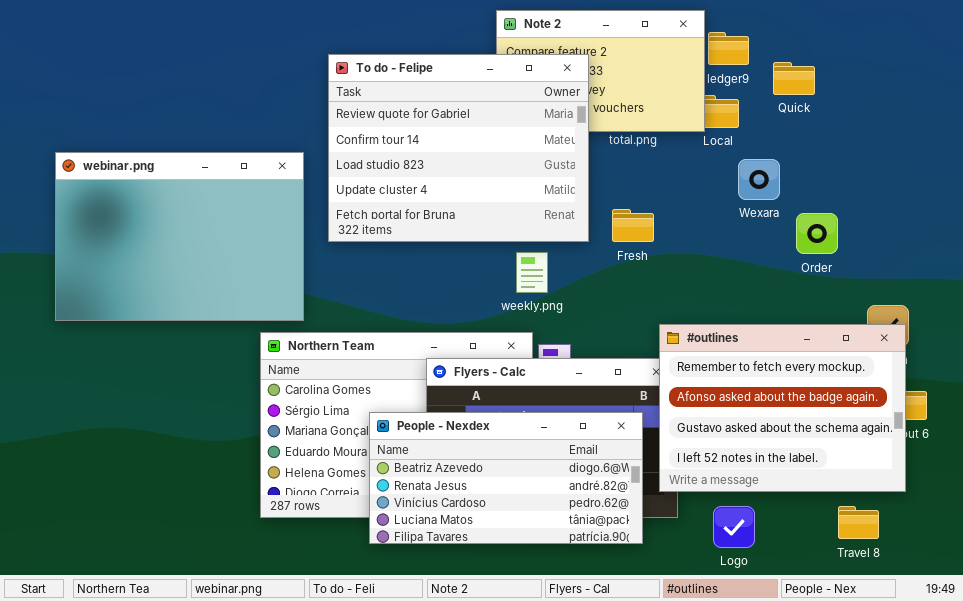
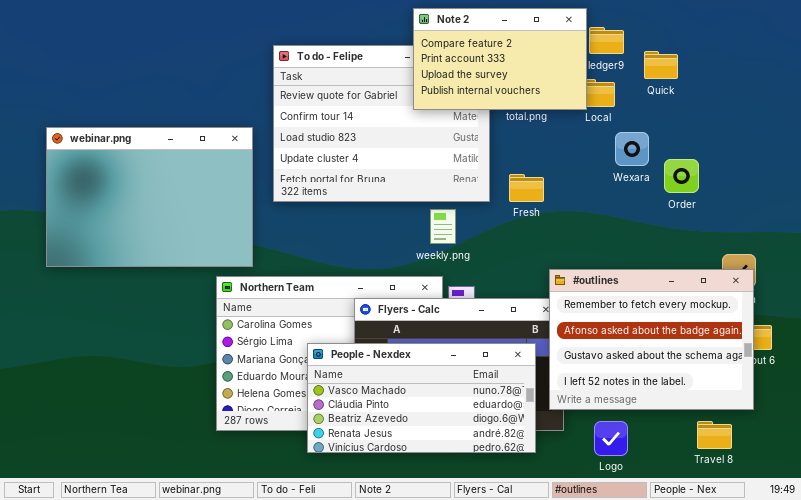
Note 2: [496,10,705,132] -> [413,8,587,110], raised
Order: [796,213,838,254] -> [664,159,699,193], moved
People - Nexdex: [369,412,643,544] -> [307,343,536,453], scrolled up 2 rows

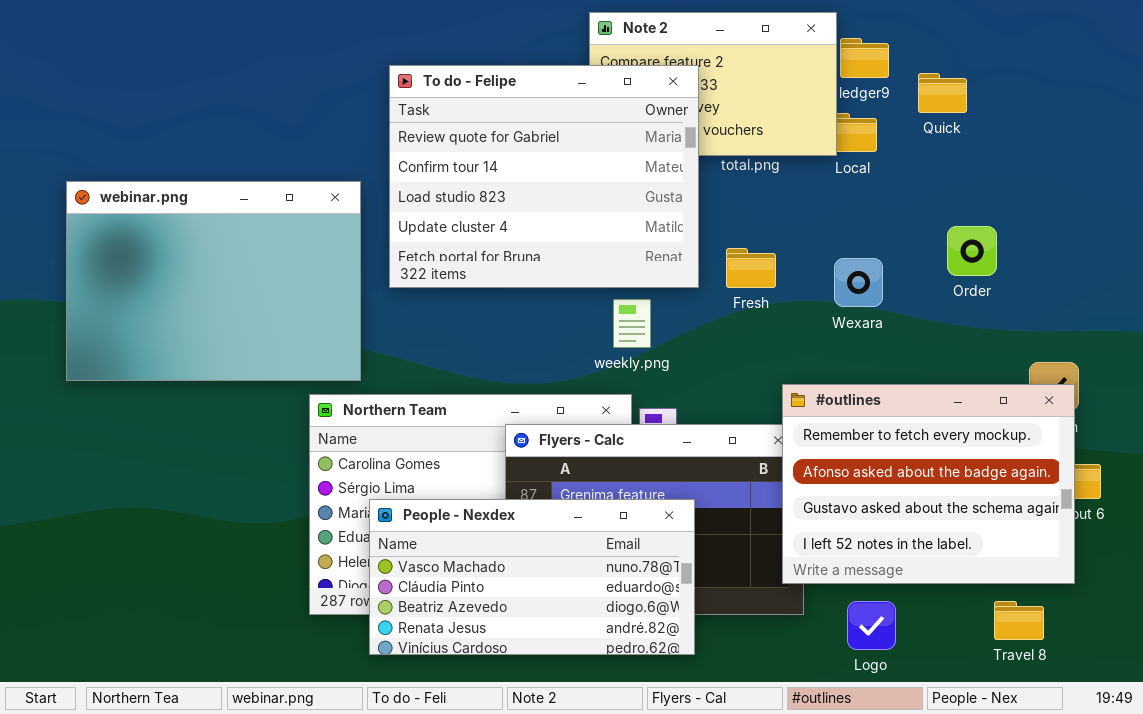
To do - Felipe: [273,45,490,202] -> [389,65,699,288], raised
Wexara: [615,132,649,166] -> [834,258,883,307], moved
People - Nexdex: [307,343,536,453] -> [369,499,695,655], moved

